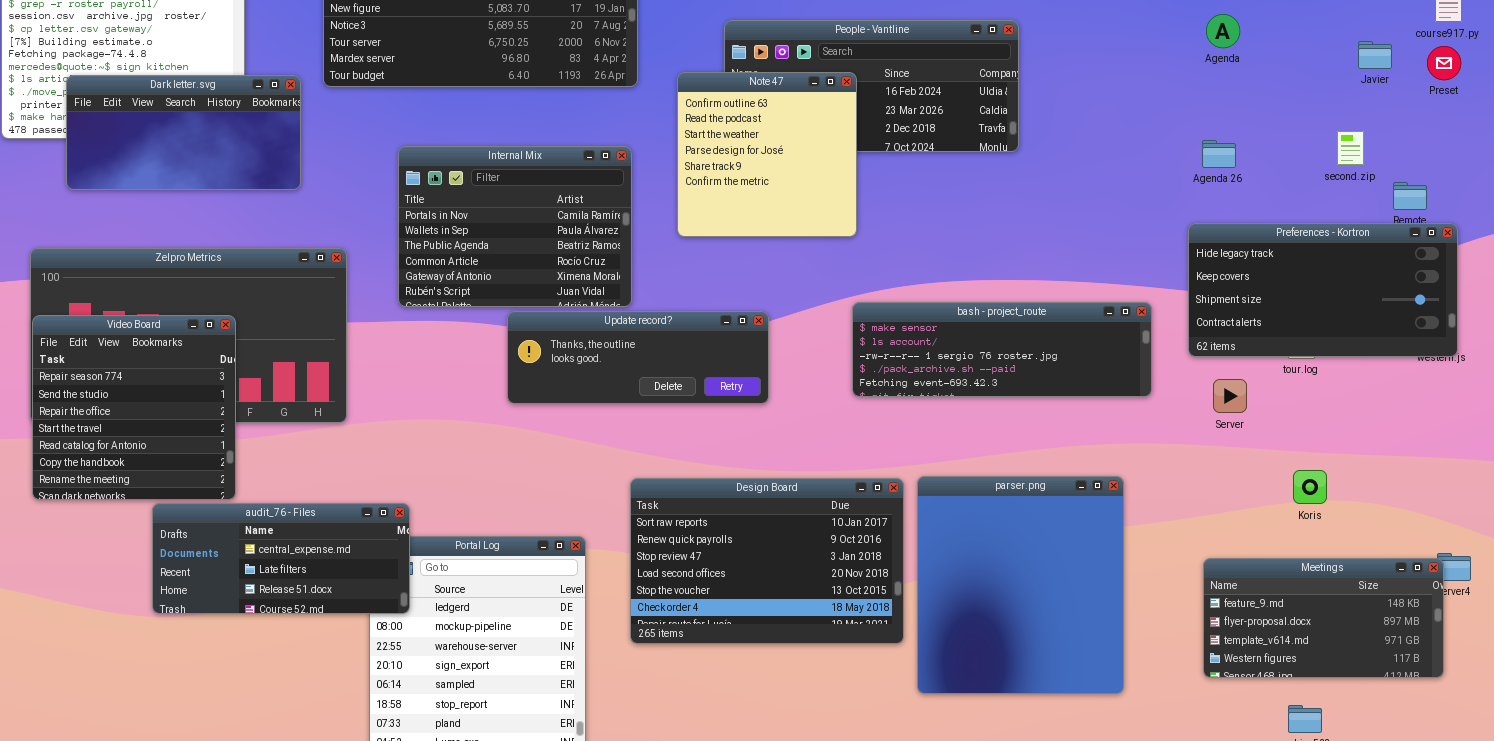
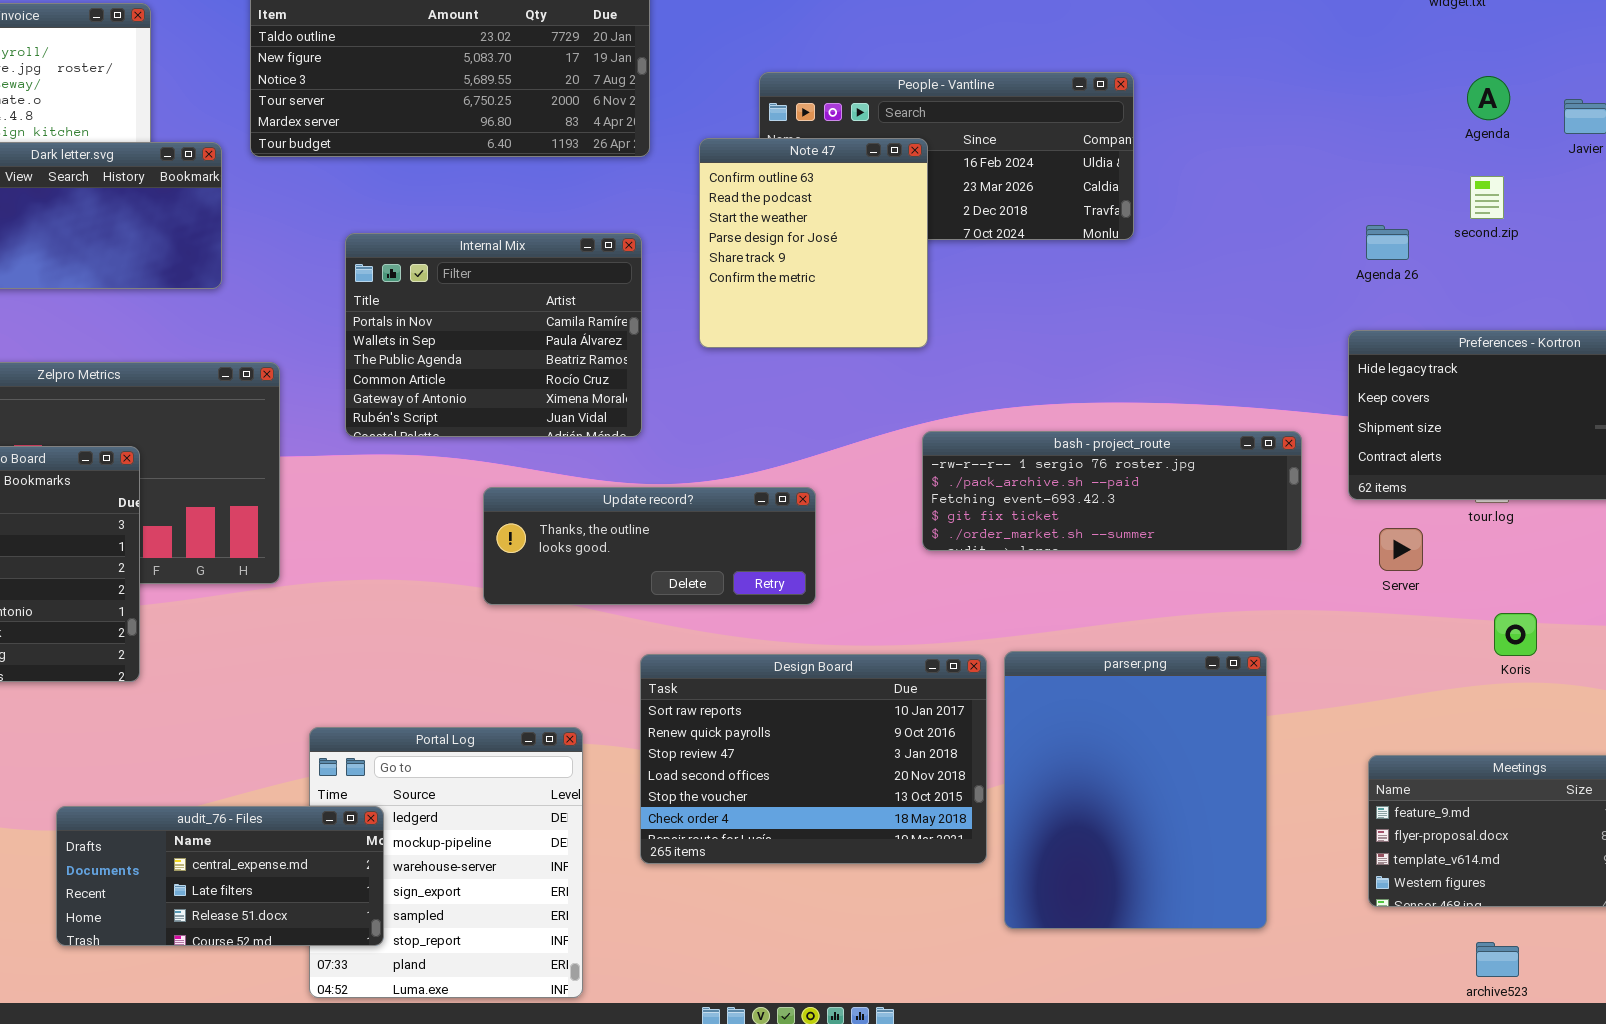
Agenda: [1206,14,1240,48] -> [1467,76,1510,120], moved
second.zip: [1337,131,1364,165] -> [1470,176,1504,219], moved
bash - project_route: [852,302,1152,397] -> [922,431,1302,551], scrolled down 2 rows
Update record?: [507,311,769,404] -> [483,487,816,605], moved
Koris: [1293,470,1327,504] -> [1494,613,1537,656], moved
audit_76 - Files: [152,503,410,614] -> [56,806,384,946], moved

